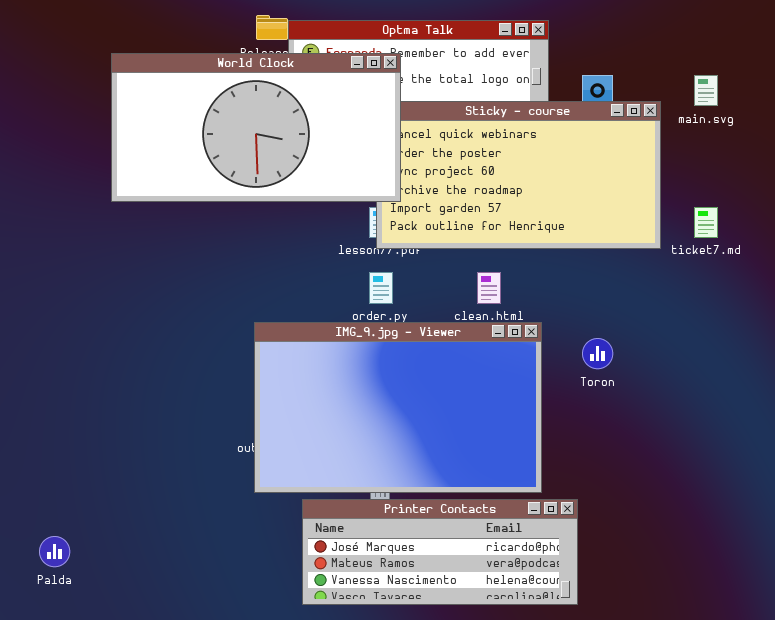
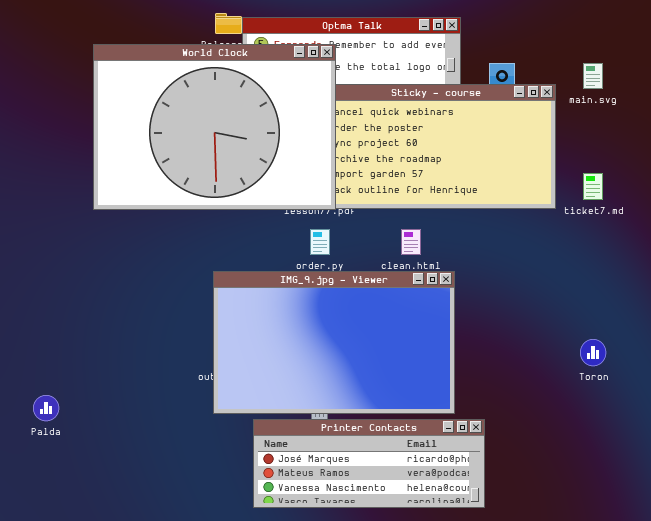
World Clock: [111,53,401,202] -> [93,44,336,210], resized
Toron: [582,338,613,369] -> [580,339,606,366], moved
Palda: [39,536,70,567] -> [33,395,59,421], moved

